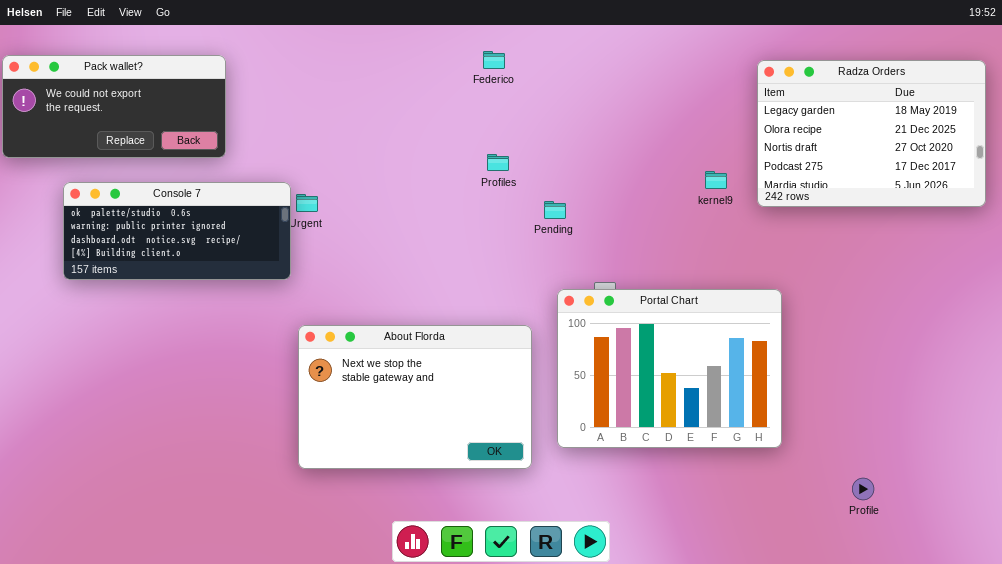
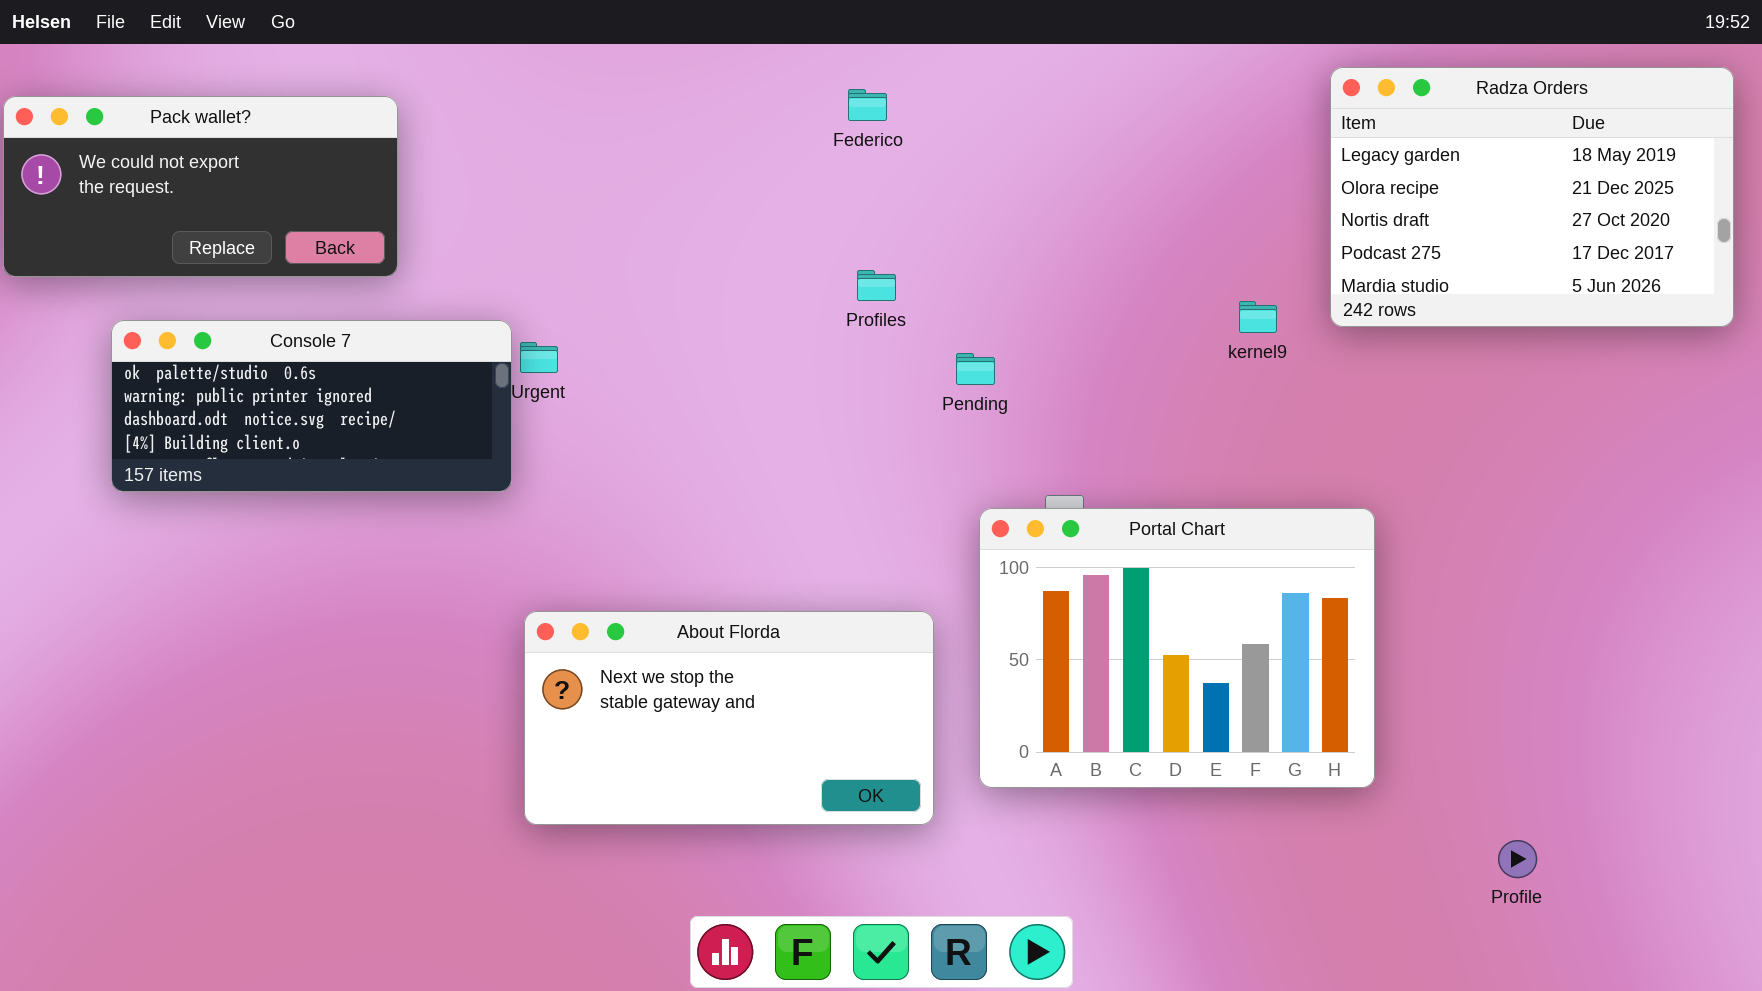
Radza Orders: [757,60,986,207] -> [1330,67,1734,327], moved
About Florda: [298,325,532,469] -> [524,611,934,825], resized

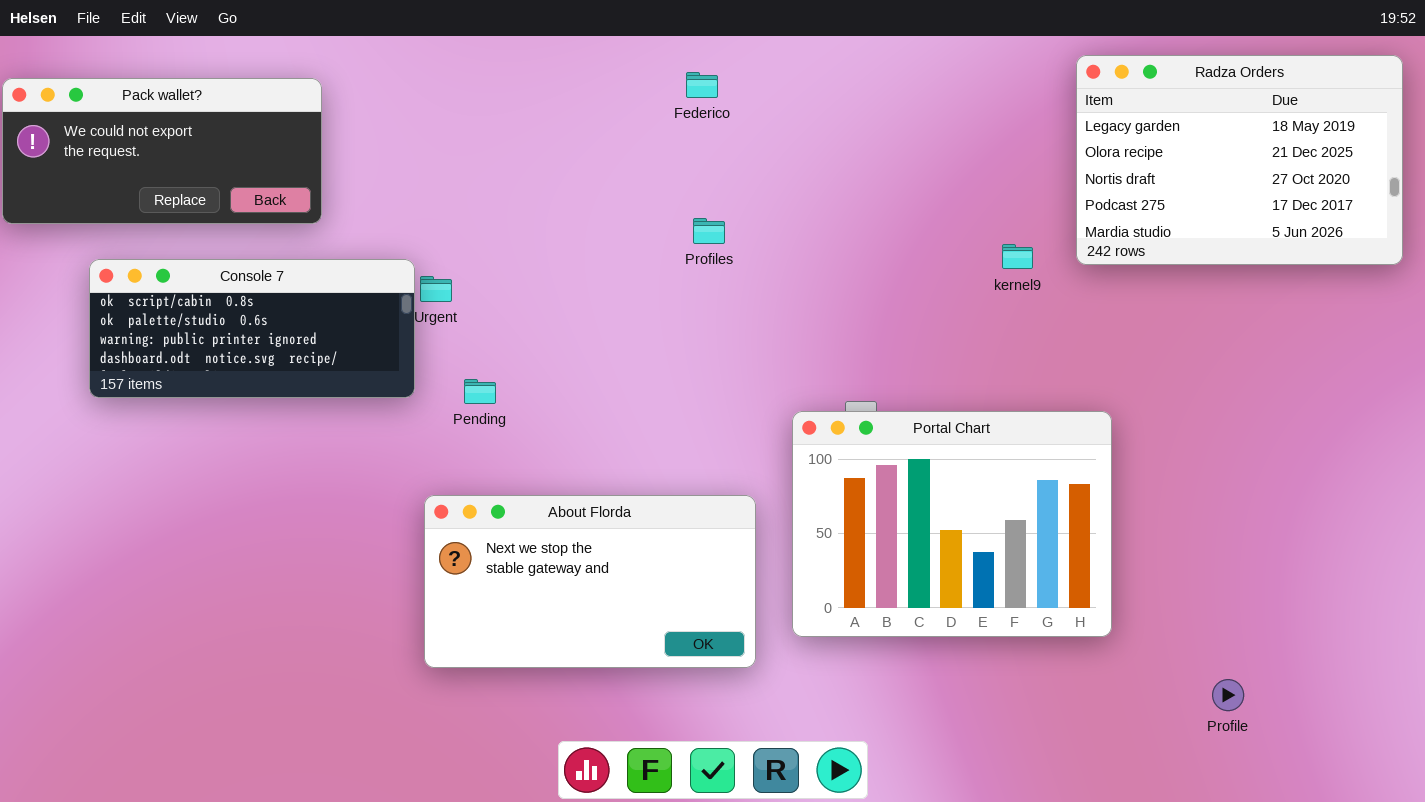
Console 7: [111,320,512,492] -> [89,259,415,398], scrolled up 1 row
Pending: [956,353,995,385] -> [464,379,496,404], moved

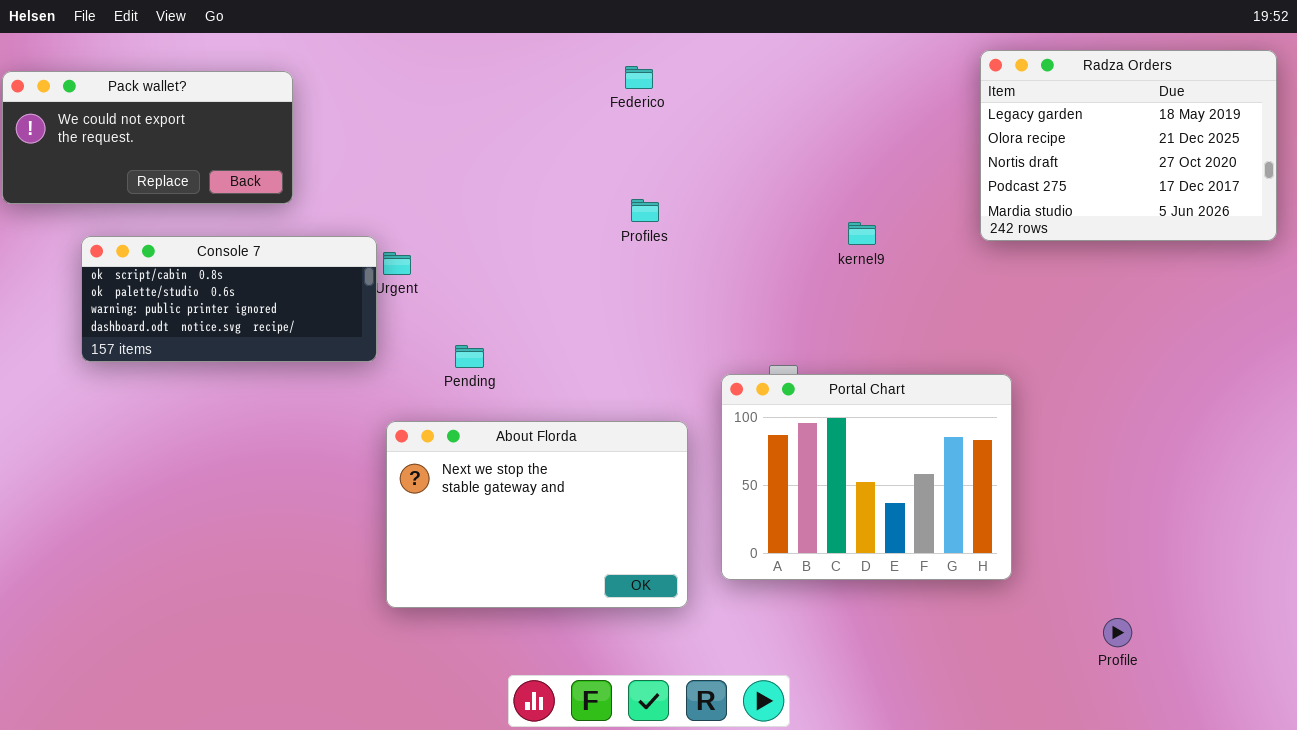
kernel9: [1002,244,1033,269] -> [848,222,876,245], moved
Pending: [464,379,496,404] -> [455,345,484,368], moved
About Florda: [424,495,756,668] -> [386,421,688,608], resized

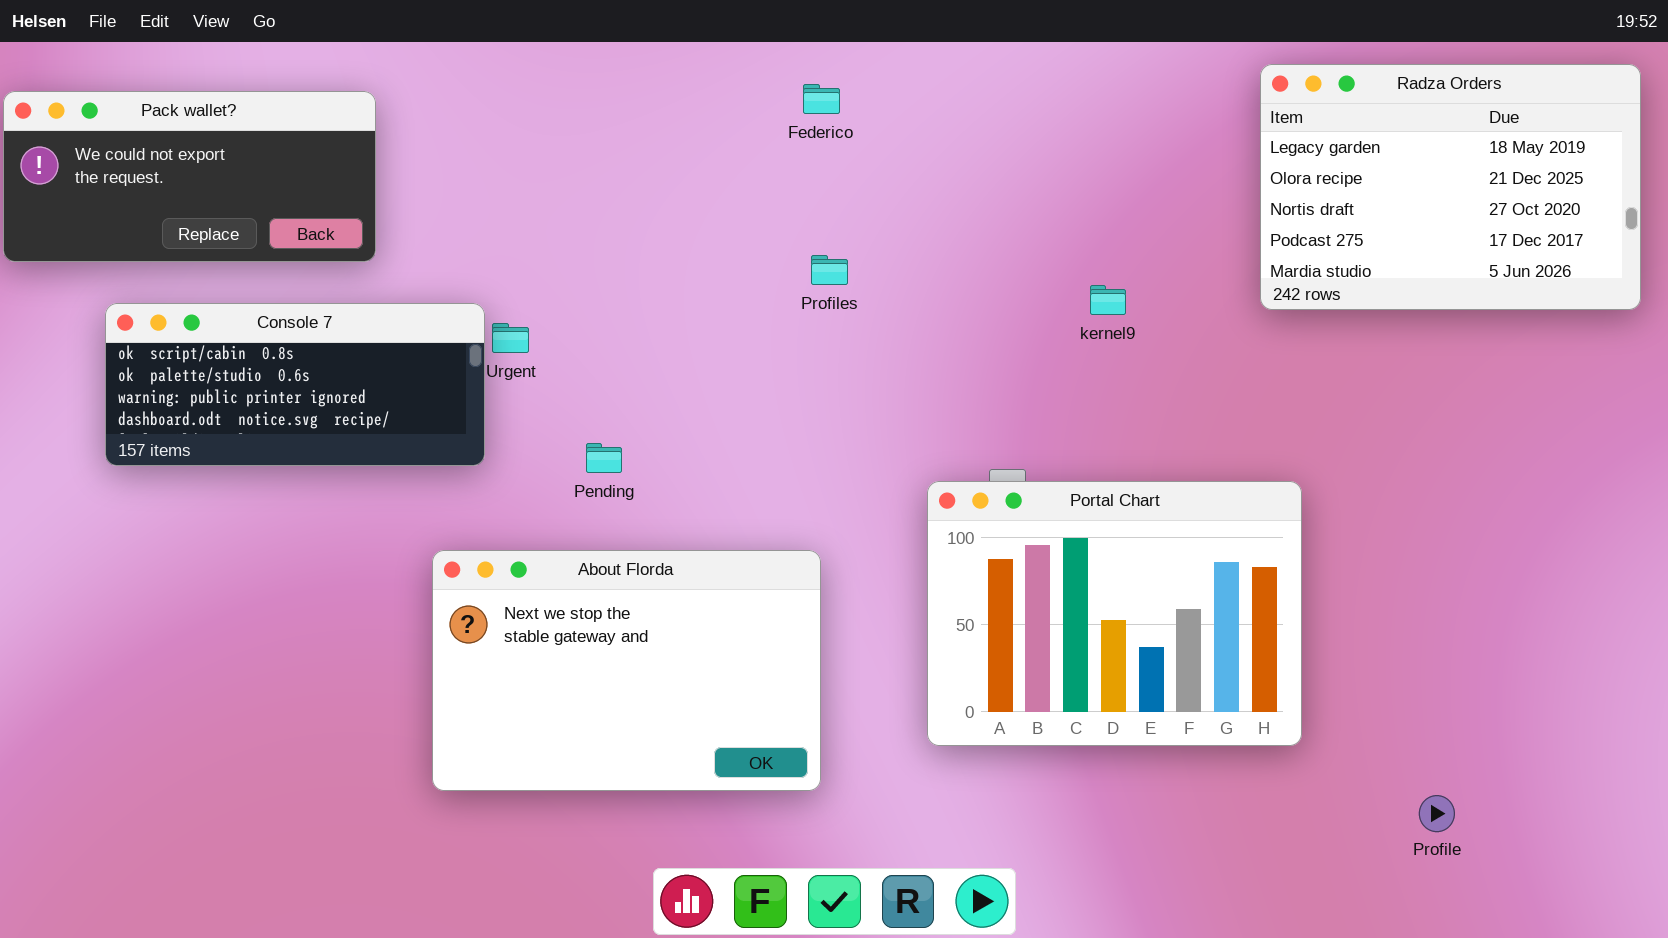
About Florda: [386,421,688,608] -> [432,550,821,791], moved

